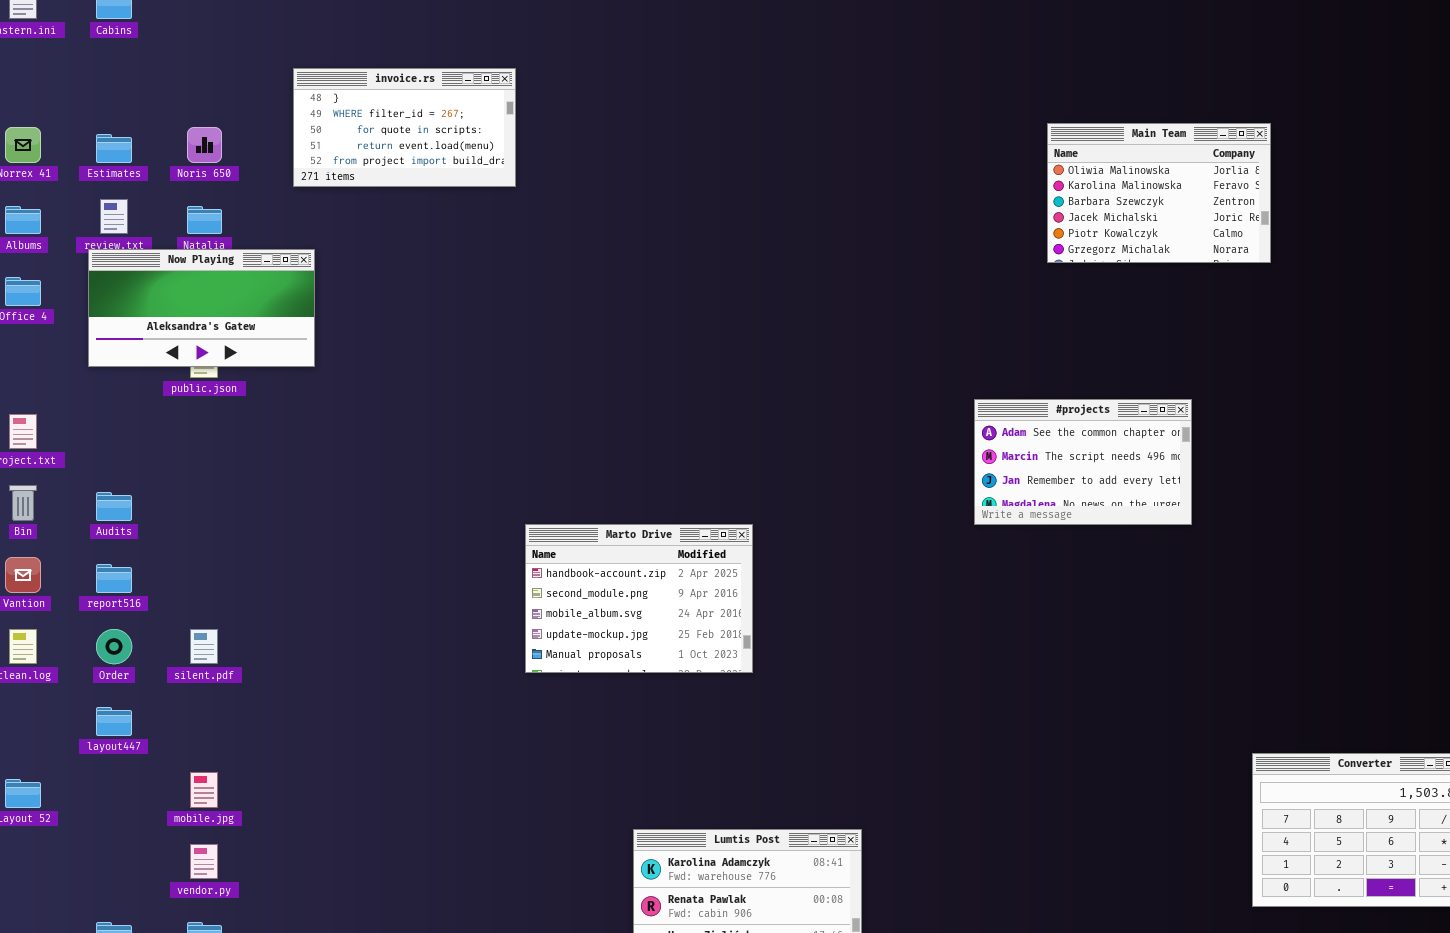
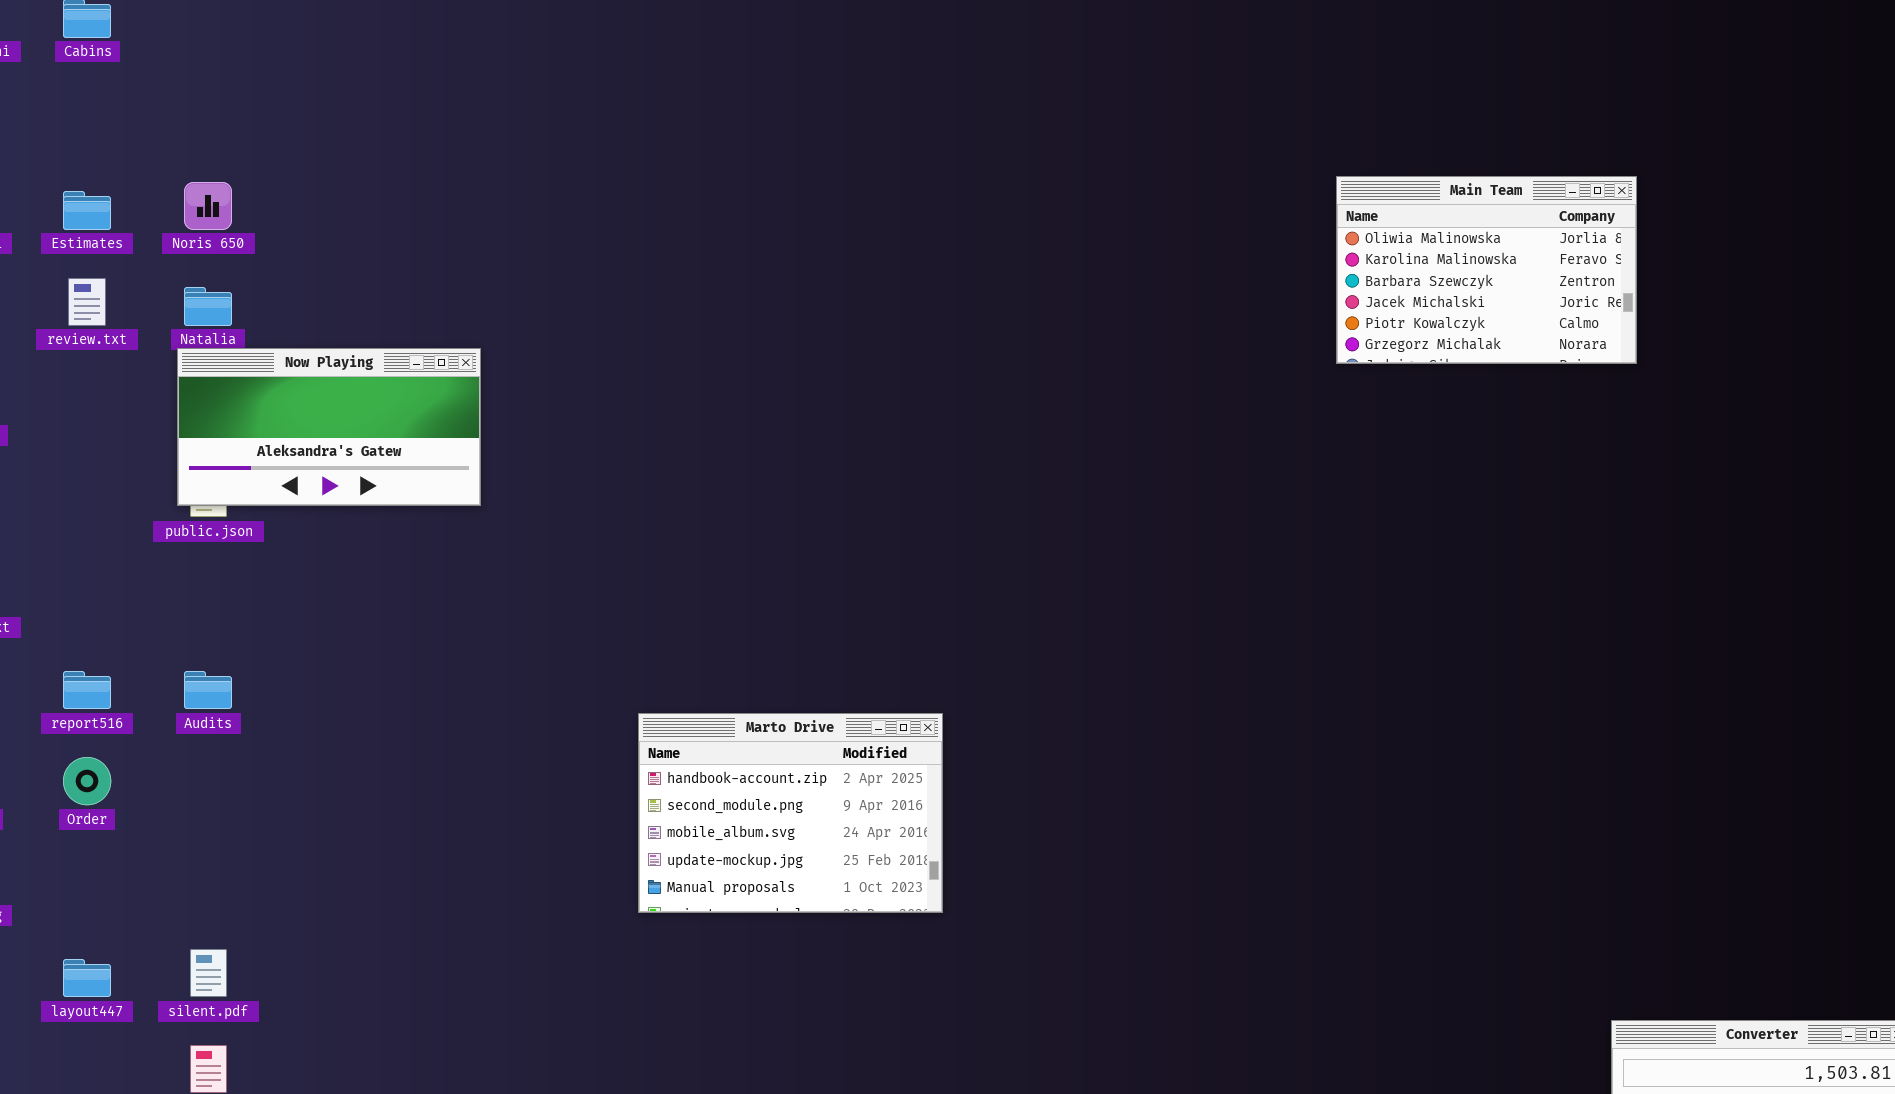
invoice.rs: [293,68,516,187] -> none, closed
Now Playing: [88,249,315,367] -> [177,348,481,506], moved
#projects: [974,399,1192,525] -> none, closed
Audits: [96,492,132,521] -> [184,671,232,709], moved
report516: [96,564,132,593] -> [63,671,111,709], moved
Order: [96,629,132,664] -> [63,757,111,805], moved
silent.pdf: [190,629,218,664] -> [190,949,227,997], moved

